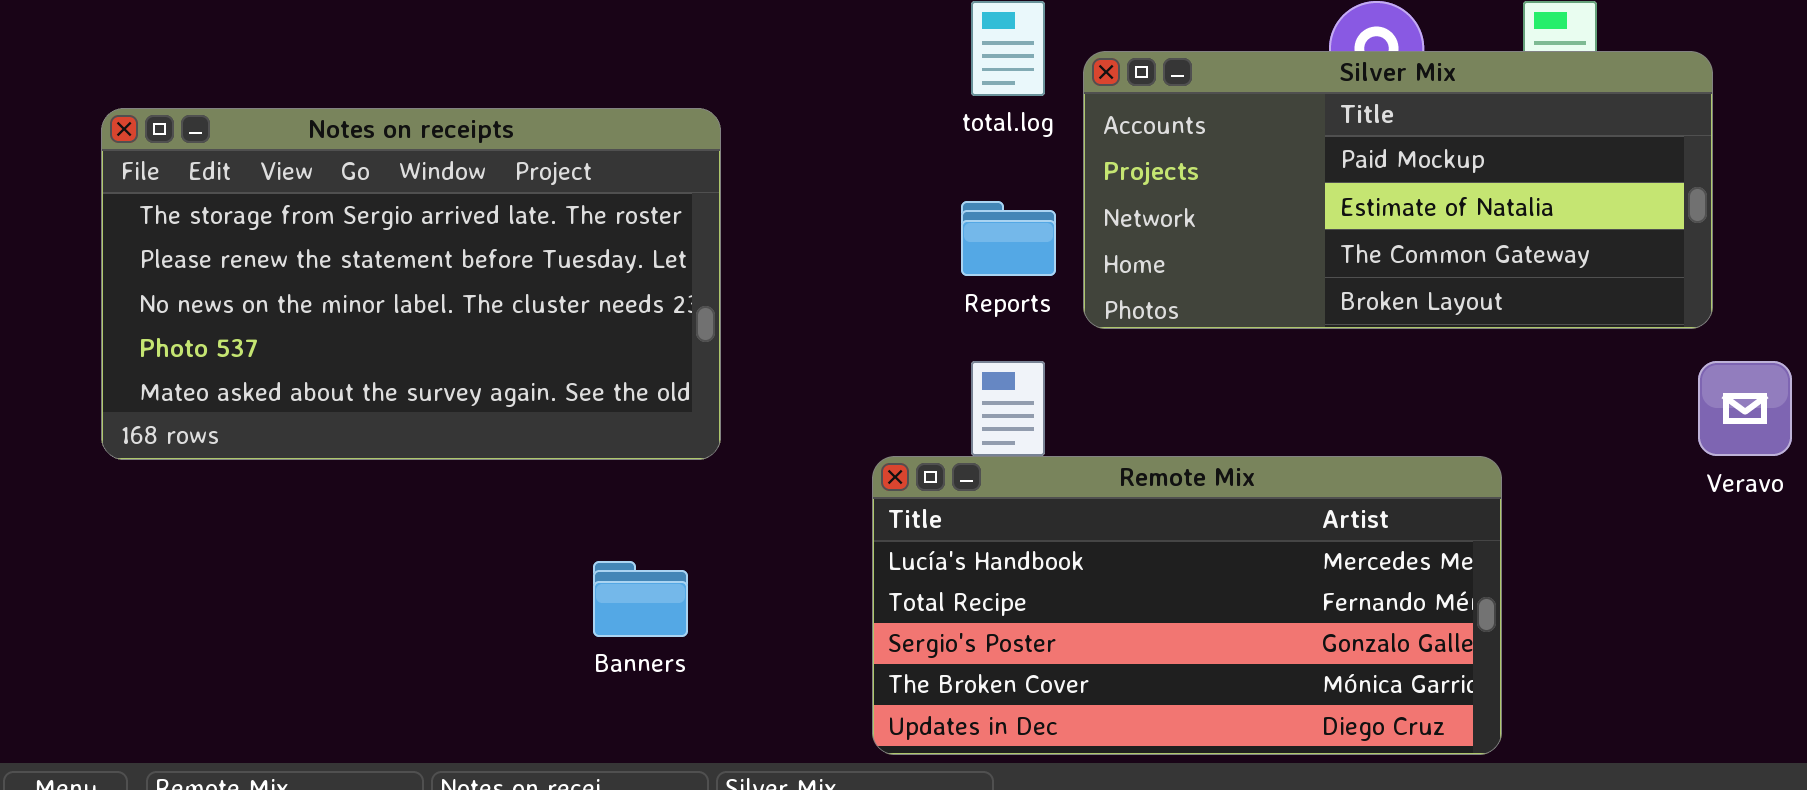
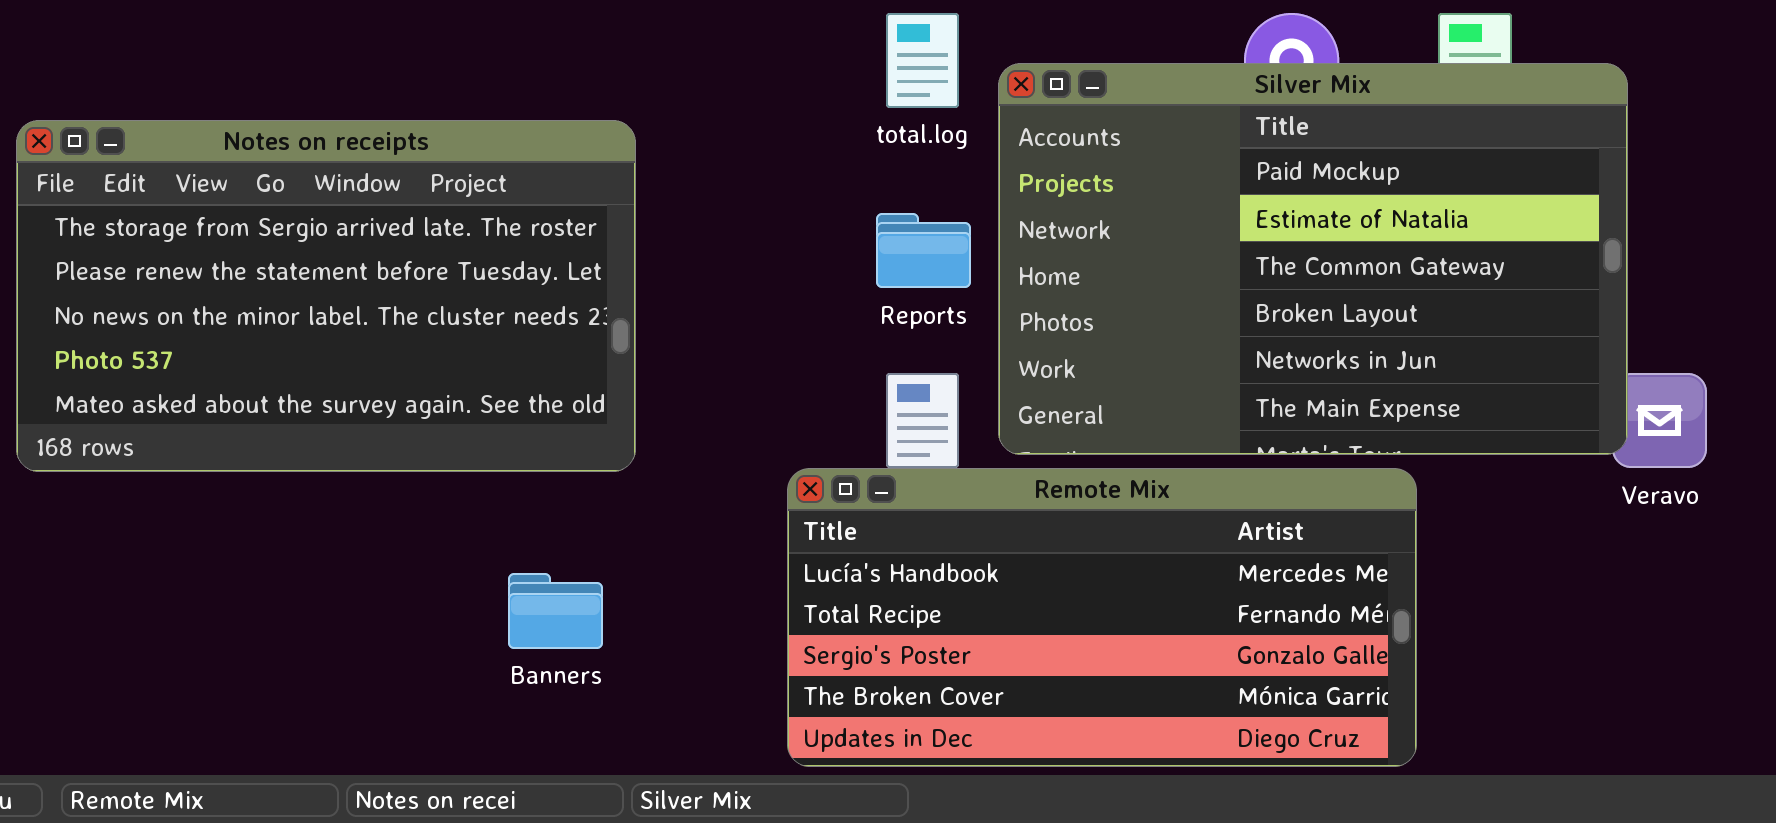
Silver Mix: [1083,51,1713,329] -> [998,63,1628,455], resized

